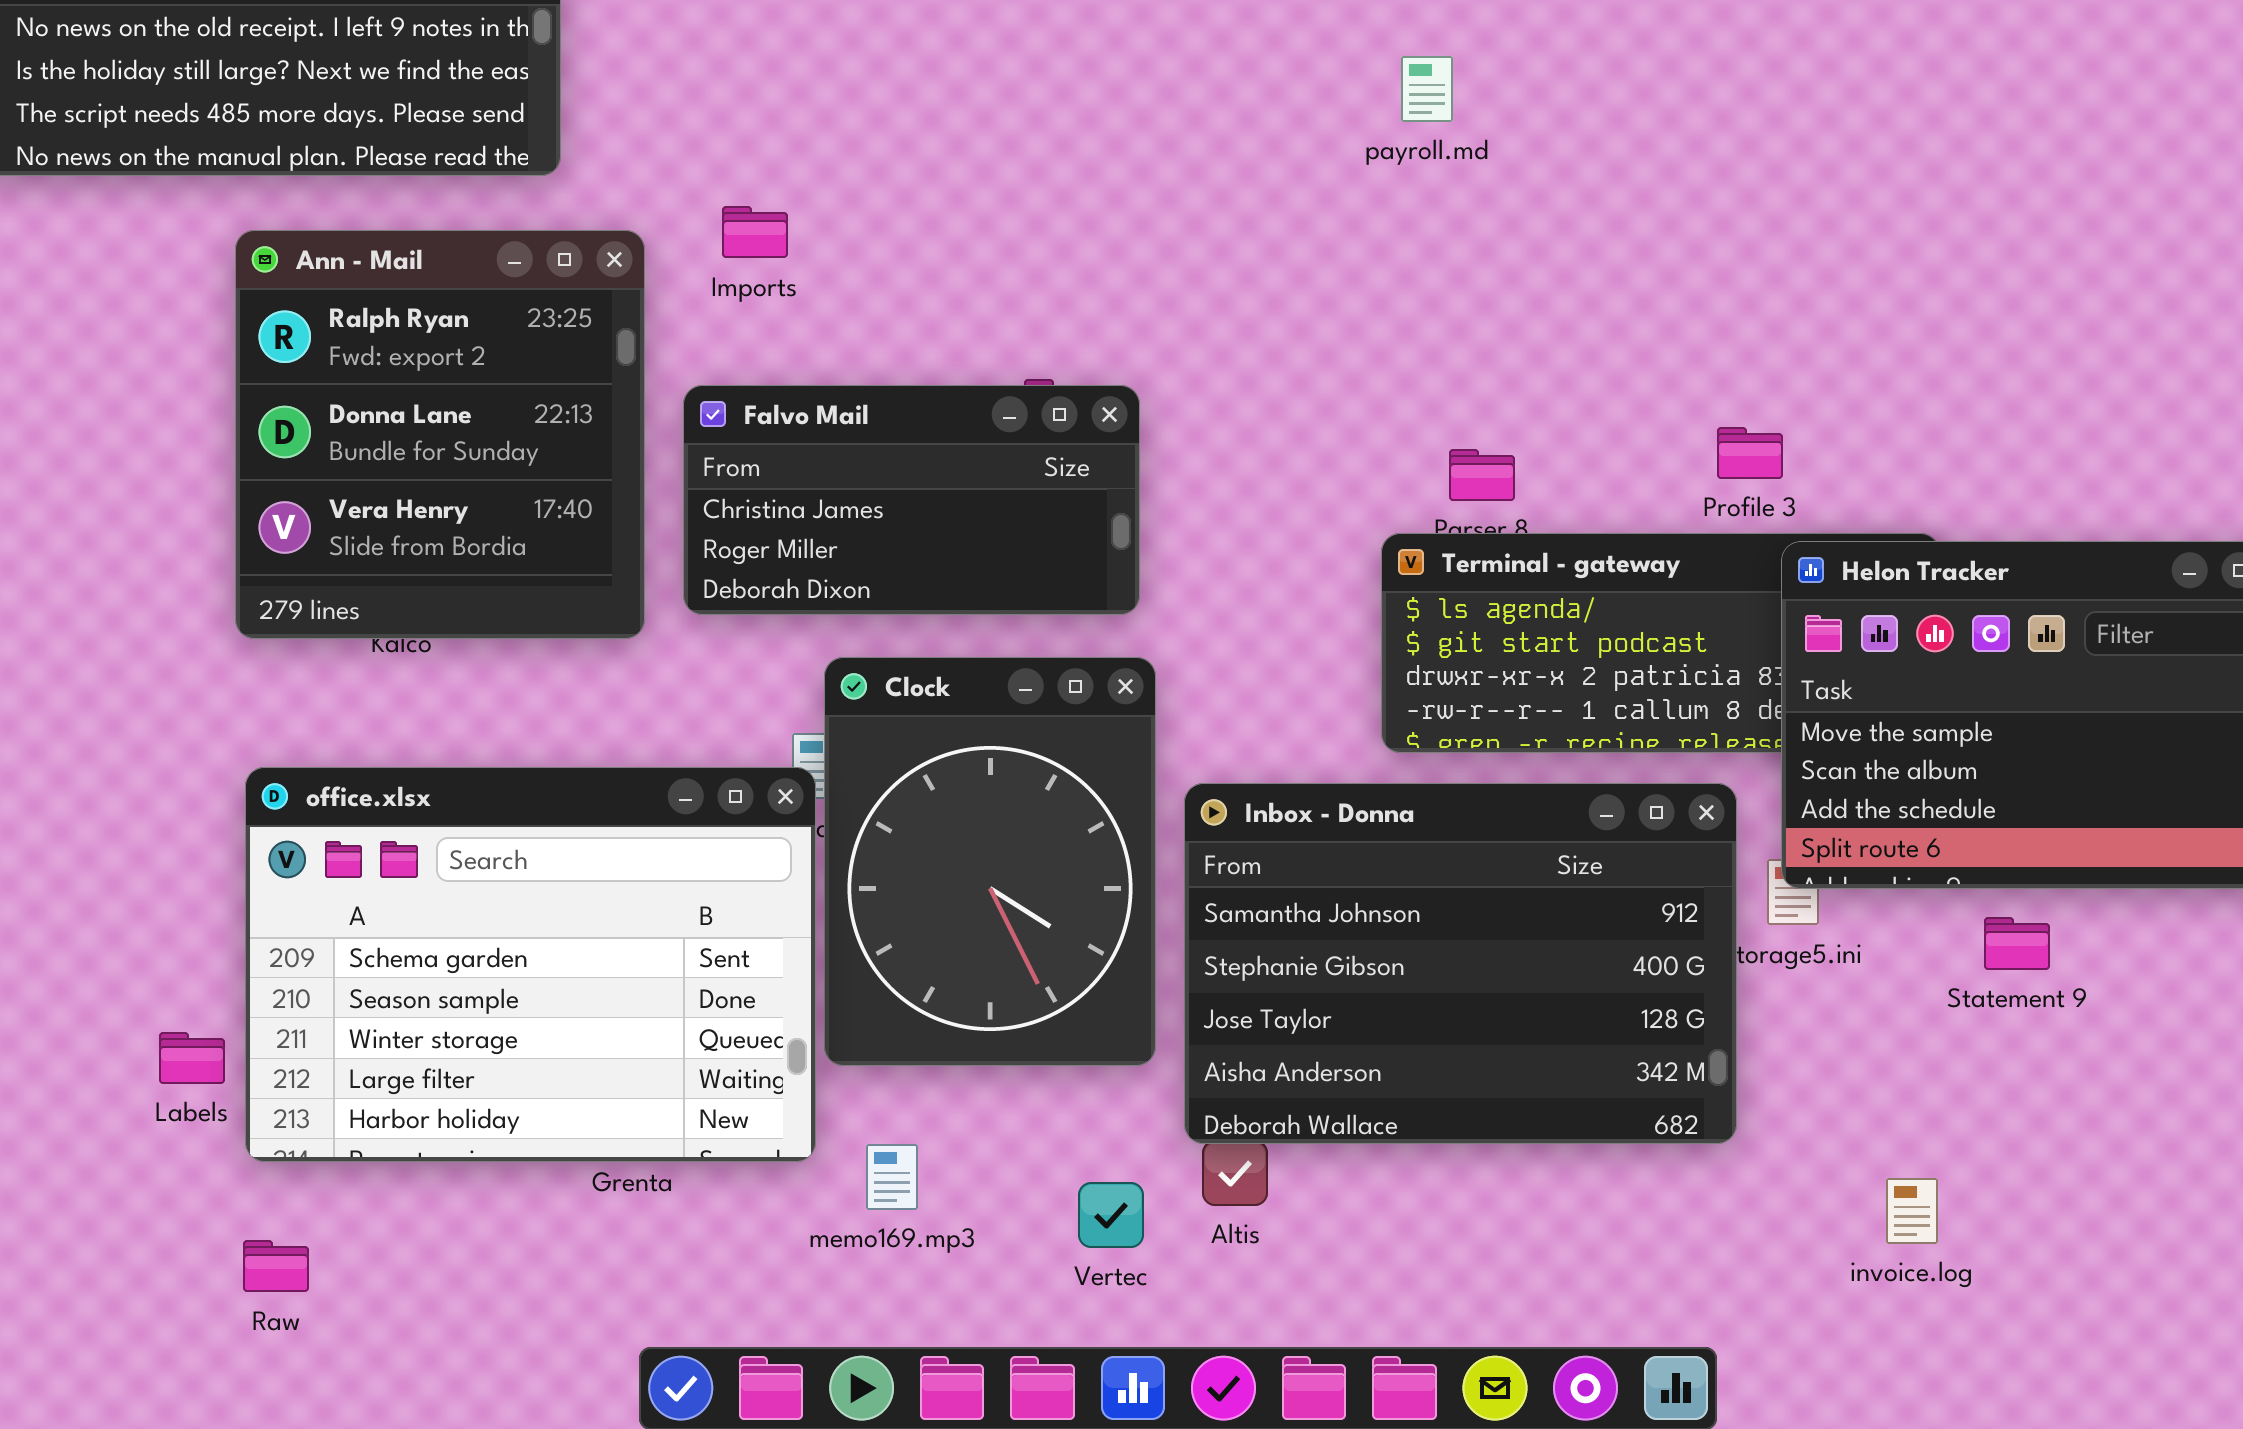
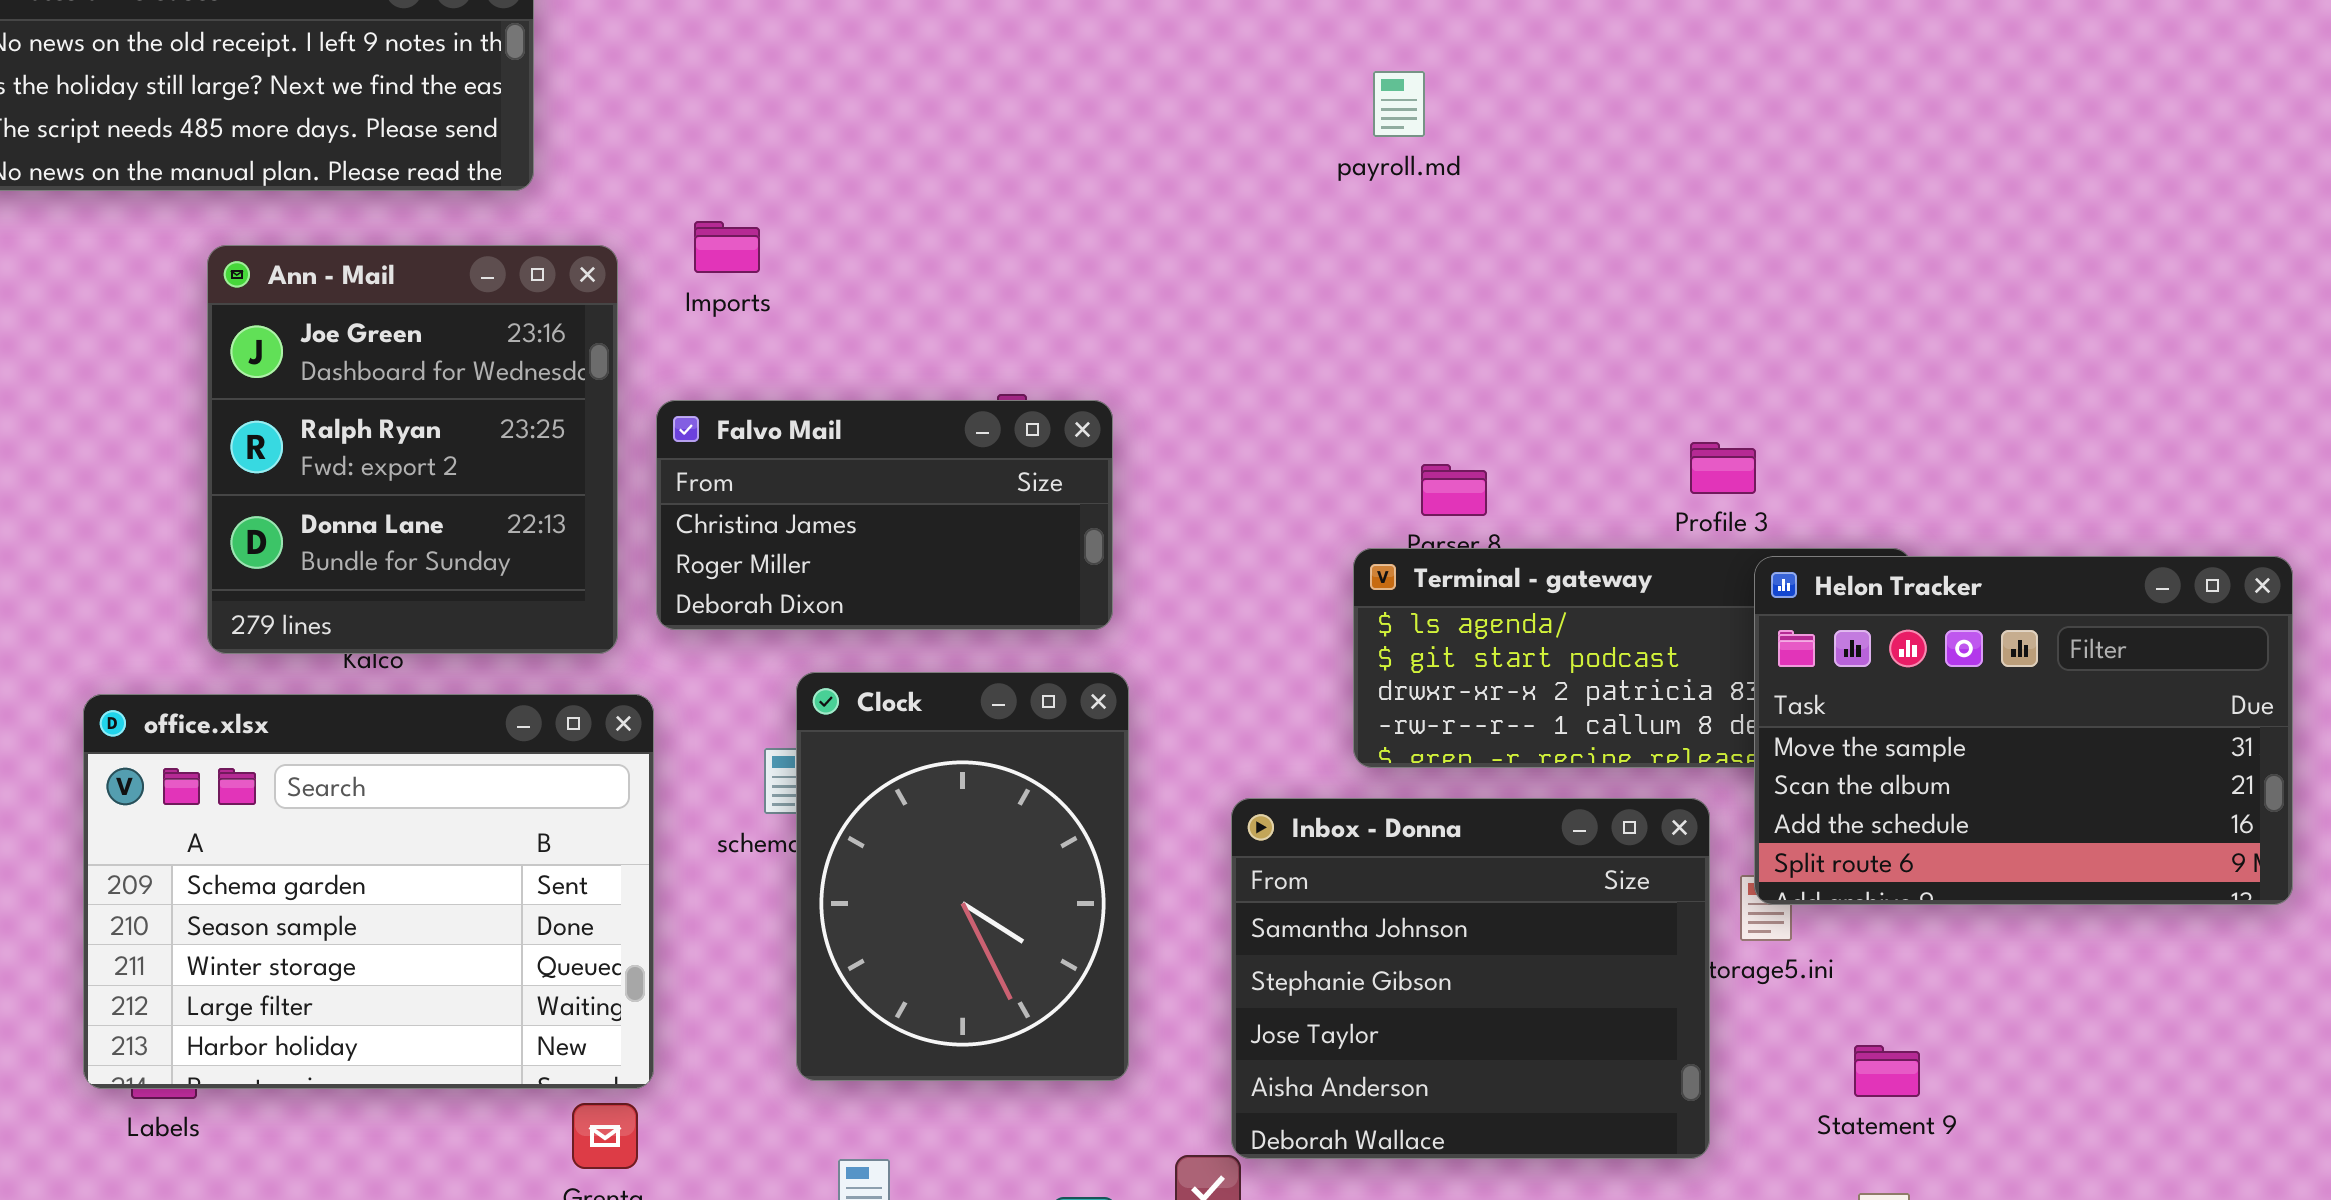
Ann - Mail: [235,230,645,639] -> [207,245,618,654], scrolled up 1 row
office.xlsx: [245,767,816,1162] -> [83,694,654,1089], moved
Inbox - Donna: [1184,783,1737,1144] -> [1231,798,1710,1159], resized
Statement 9: [1984,917,2050,970] -> [1854,1045,1920,1097], moved

